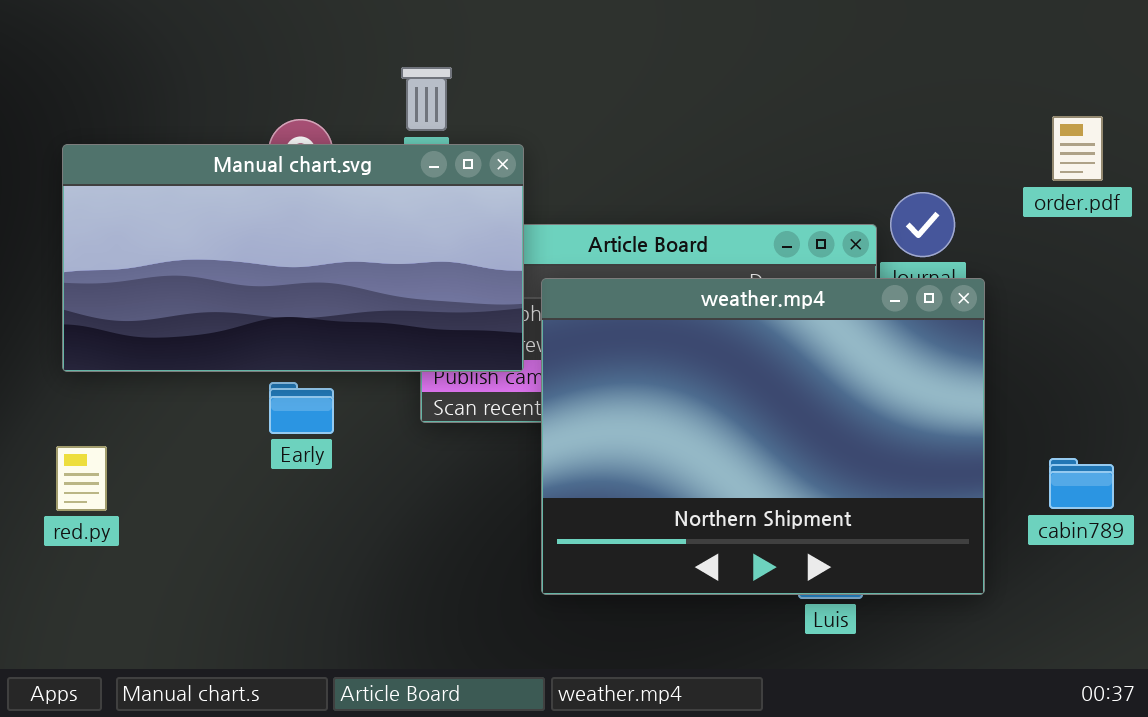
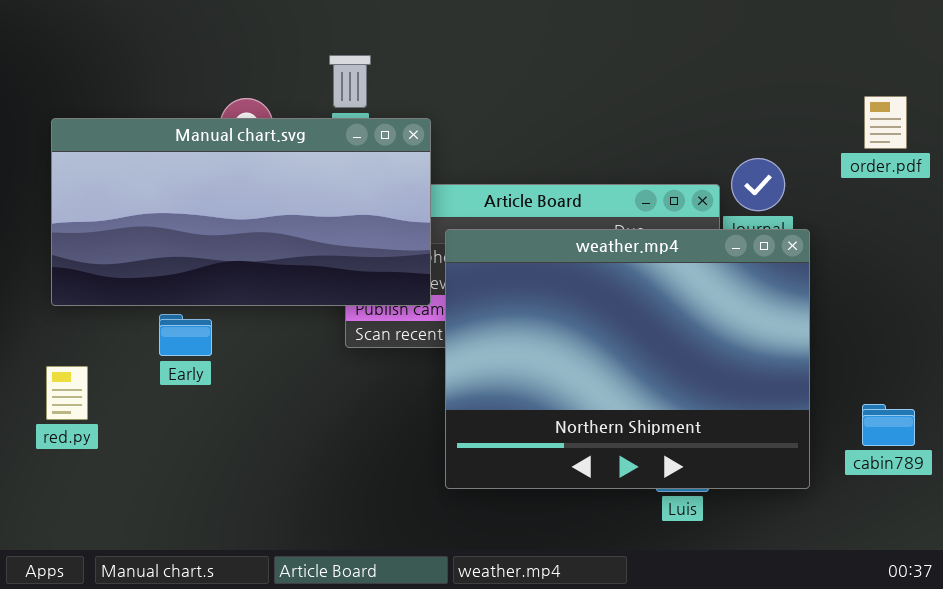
Early: [269,382,334,434] -> [159,314,212,356], moved
cabin789: [1049,458,1114,509] -> [862,404,915,446], moved

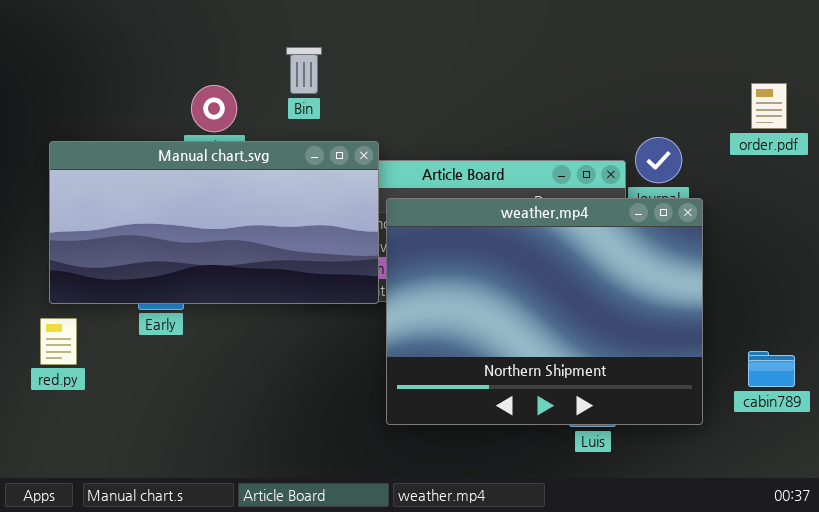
Manual chart.svg: [51,118,431,306] -> [49,141,379,304], moved

